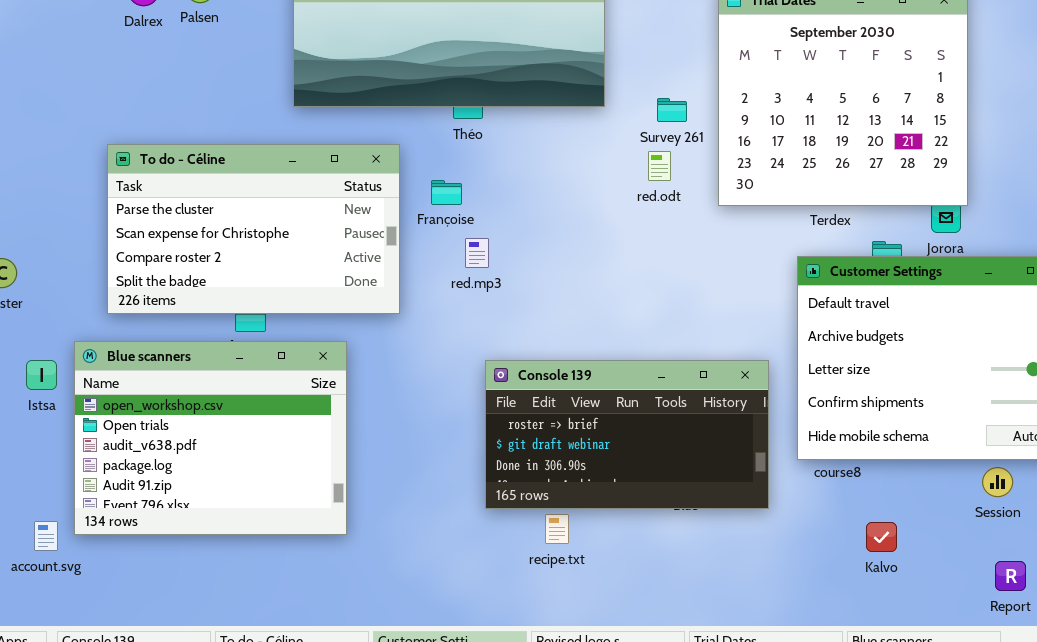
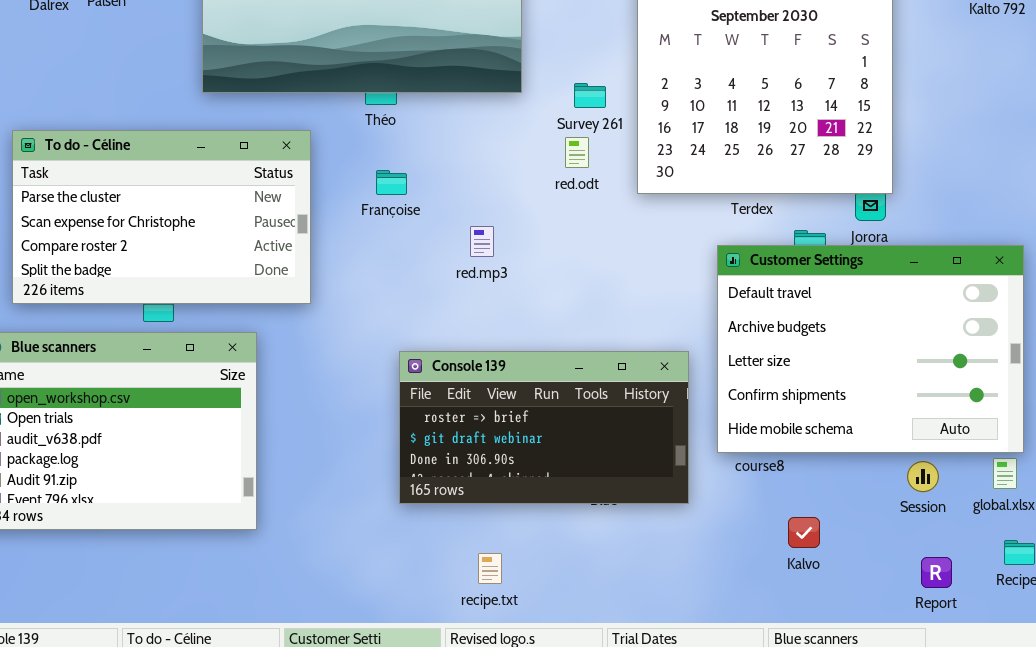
Françoise: [431,180,462,205] -> [376,170,407,195], moved
red.mp3: [465,238,489,268] -> [470,226,494,257], moved
recipe.txt: [545,514,569,544] -> [478,553,502,584], moved

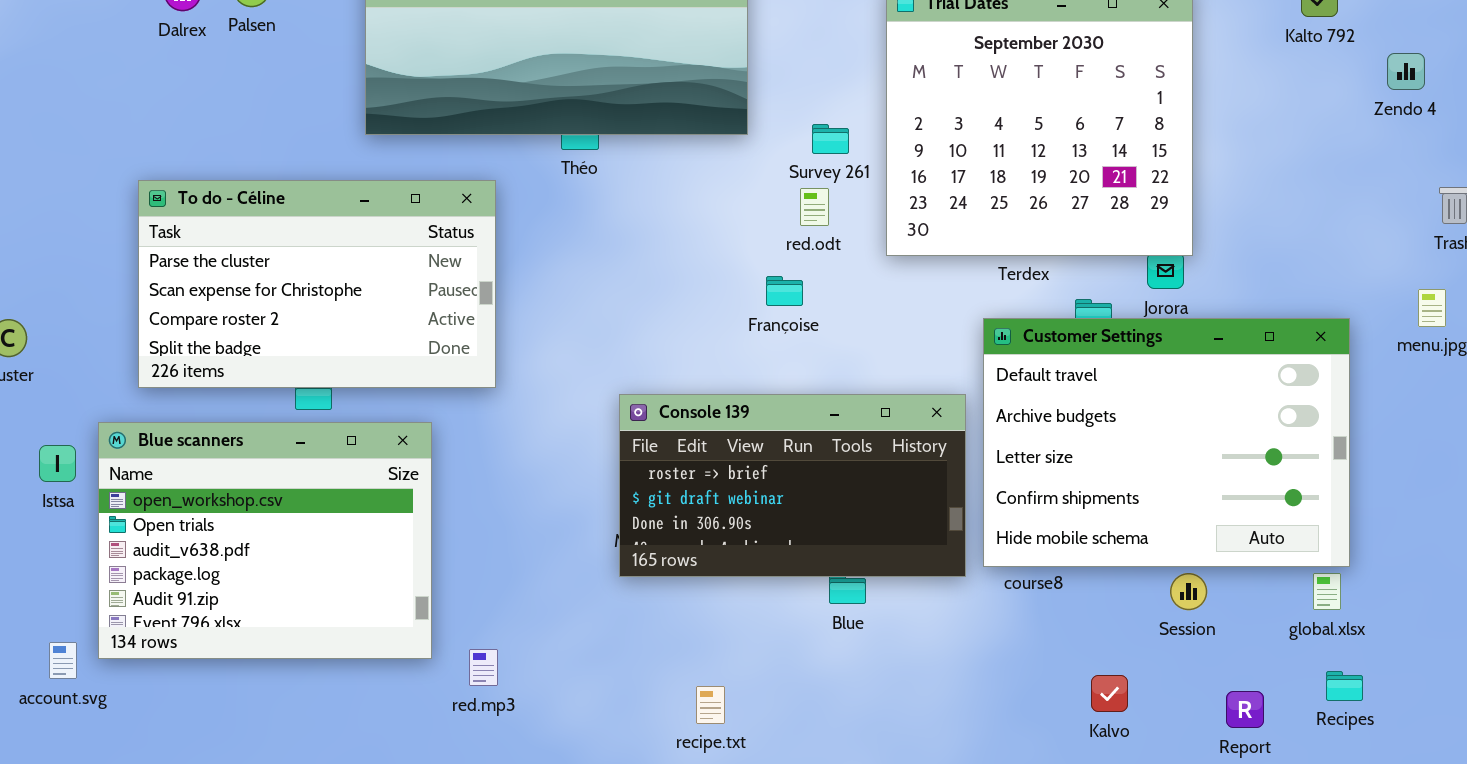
Françoise: [376,170,407,195] -> [766,276,803,306], moved
red.mp3: [470,226,494,257] -> [469,649,498,686], moved
Console 139: [399,351,689,504] -> [619,394,966,577], moved
Session: [907,461,939,492] -> [1170,573,1207,610], moved
Kalvo: [788,517,820,548] -> [1091,675,1128,712], moved

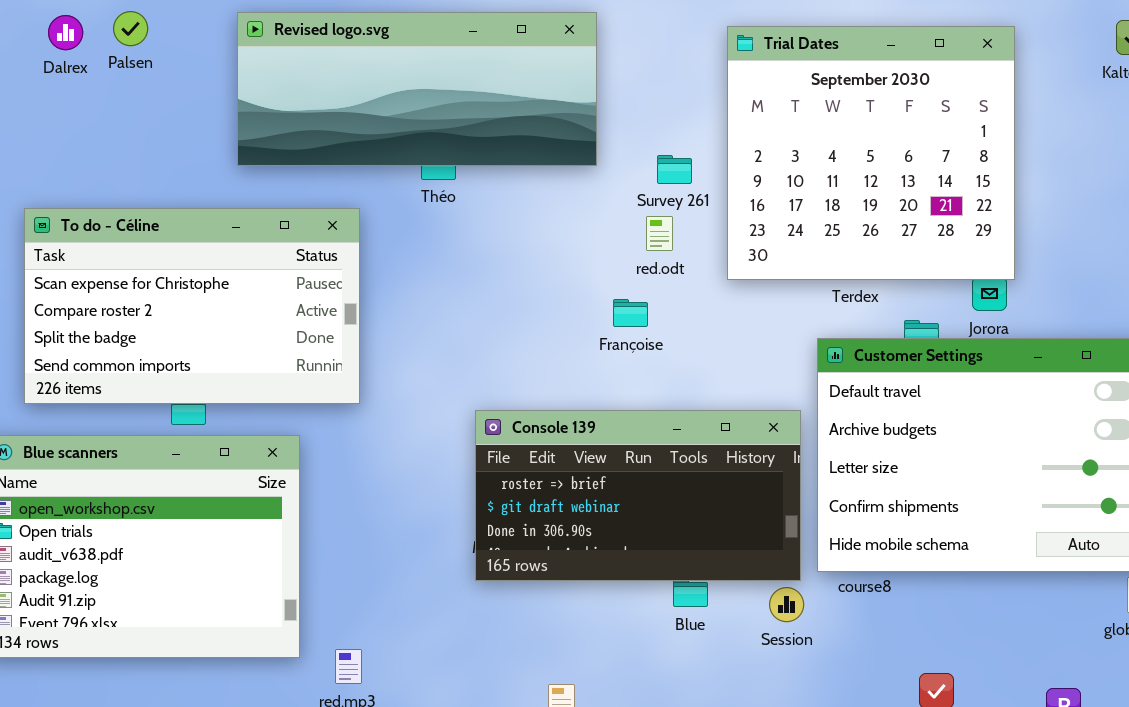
To do - Céline: [138,180,496,388] -> [24,208,360,404], scrolled down 1 row
Session: [1170,573,1207,610] -> [769,587,804,622], moved

